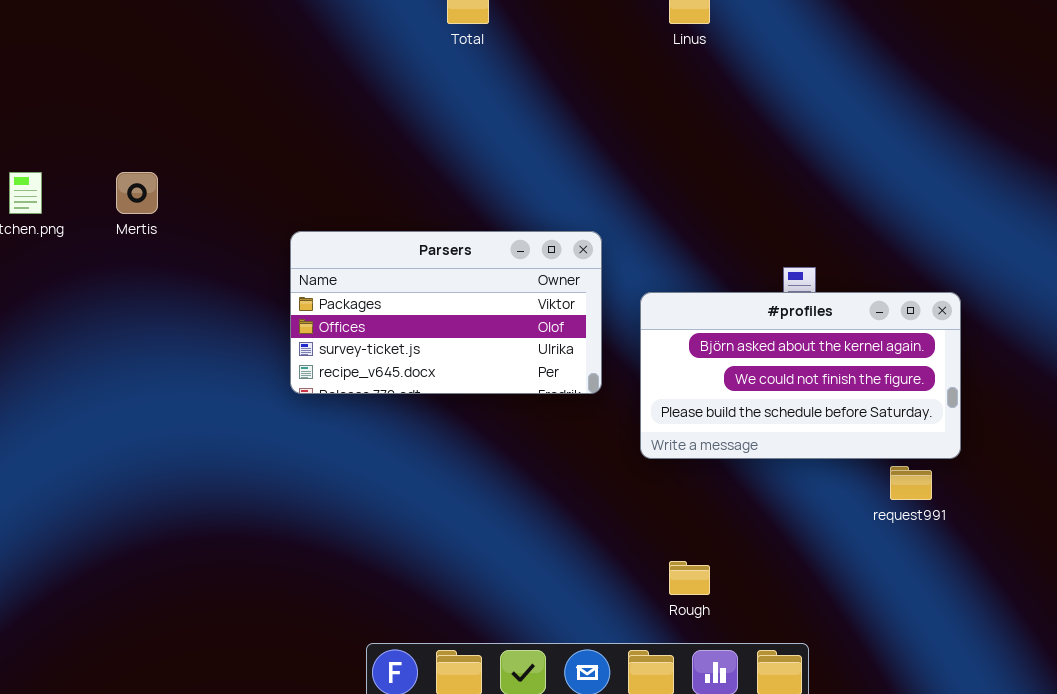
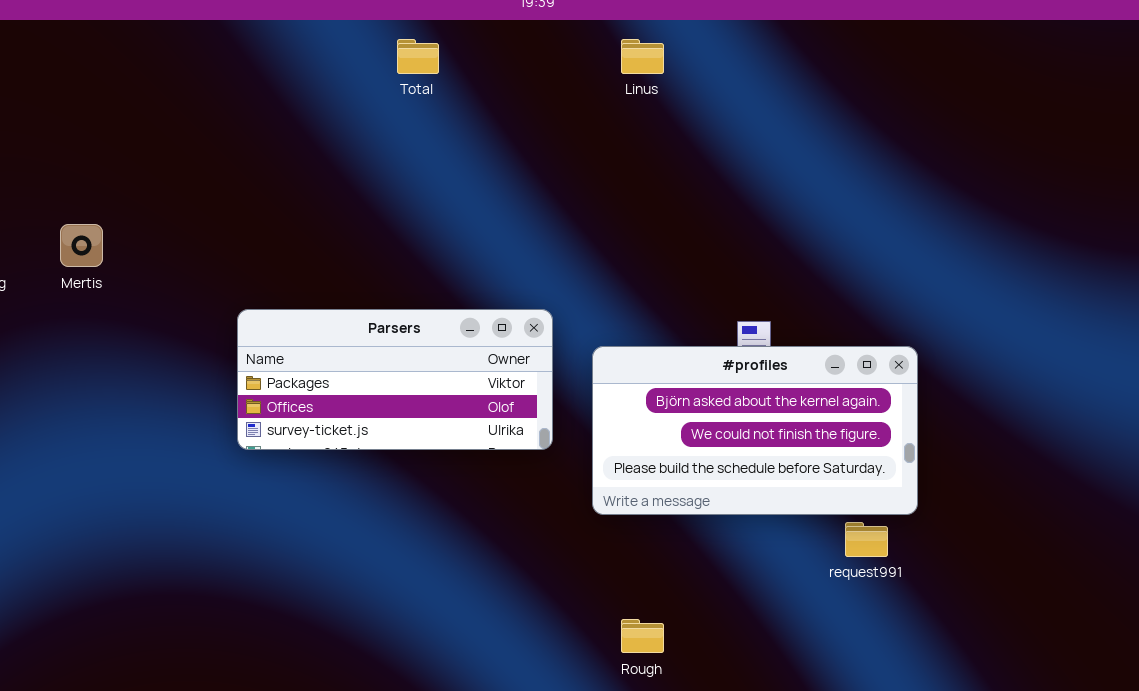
Parsers: [290,231,602,394] -> [237,309,553,450], resized

